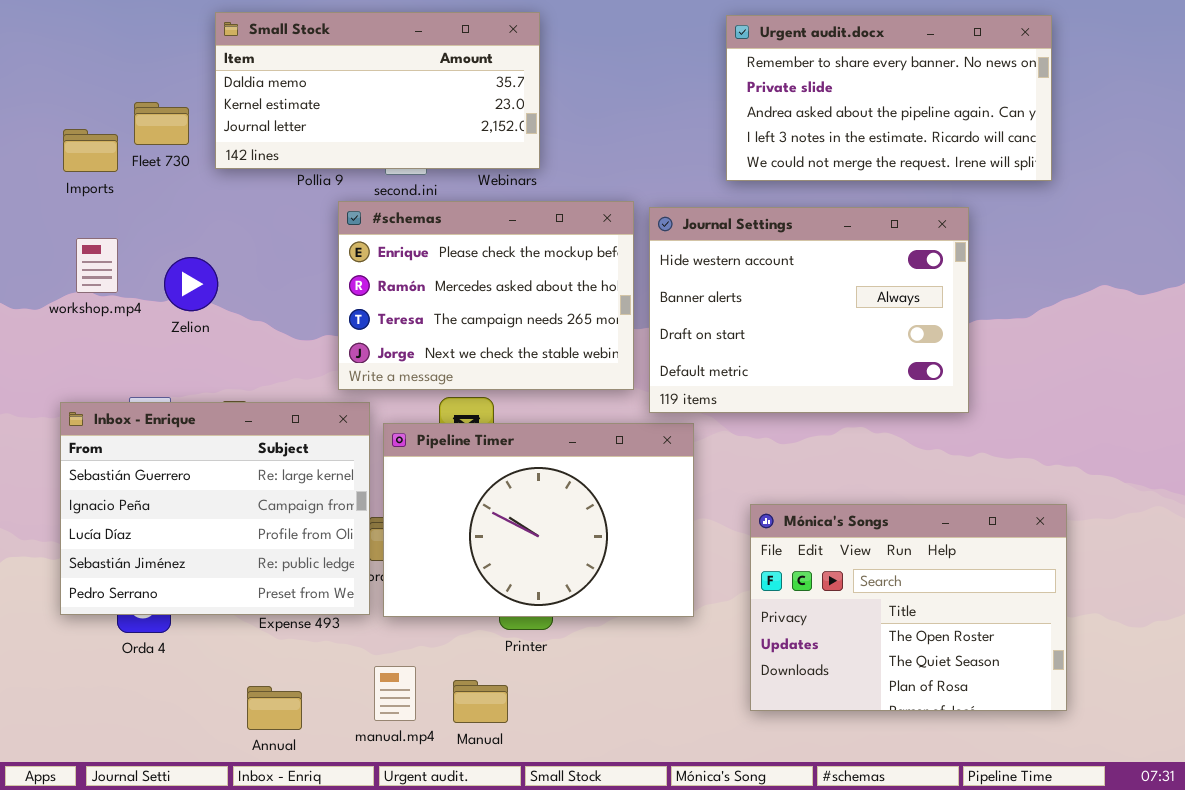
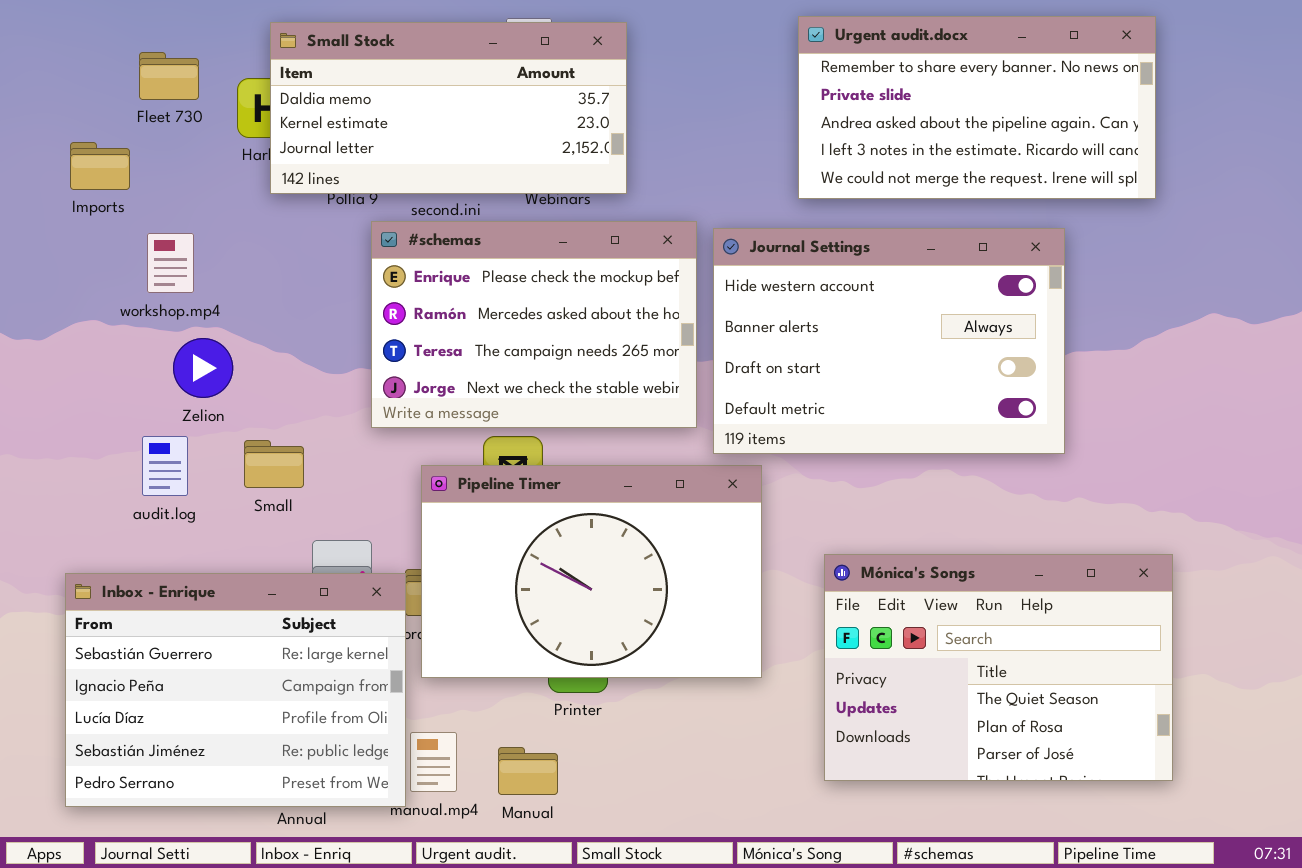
Small Stock: [215,12,540,169] -> [270,22,627,194], moved
Fleet 730: [134,102,189,145] -> [139,52,199,100], moved
workshop.mp4: [76,238,118,293] -> [147,233,194,293], moved
Zelion: [164,257,218,311] -> [173,338,233,398], moved
Inbox - Enrique: [60,402,370,615] -> [65,573,406,807], moved
Mónica's Songs: [750,504,1067,711] -> [824,554,1173,781], scrolled down 1 row

